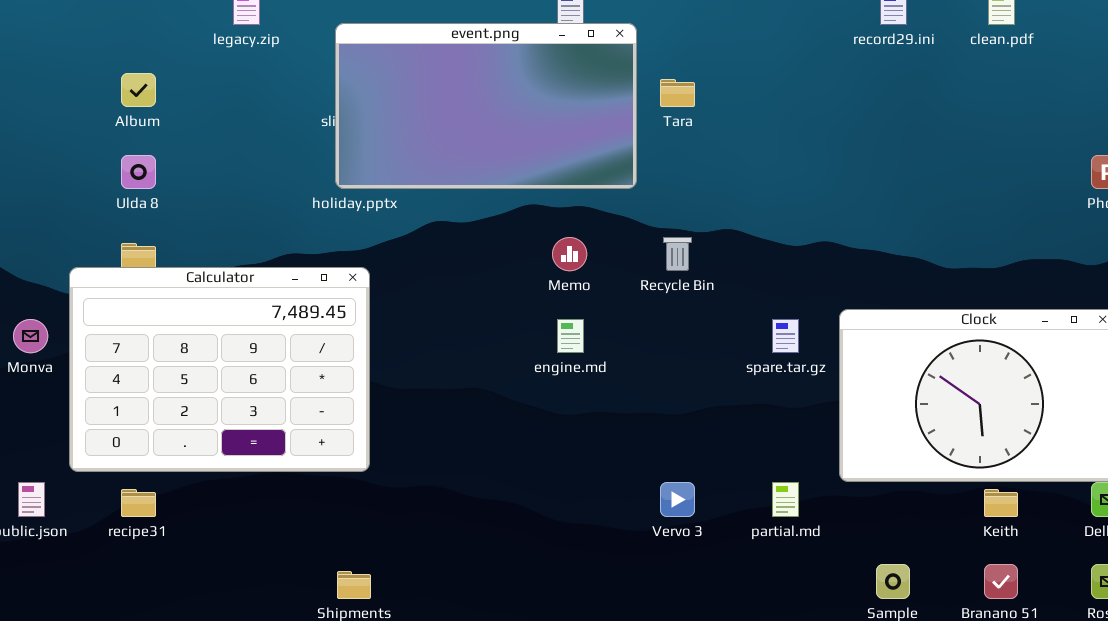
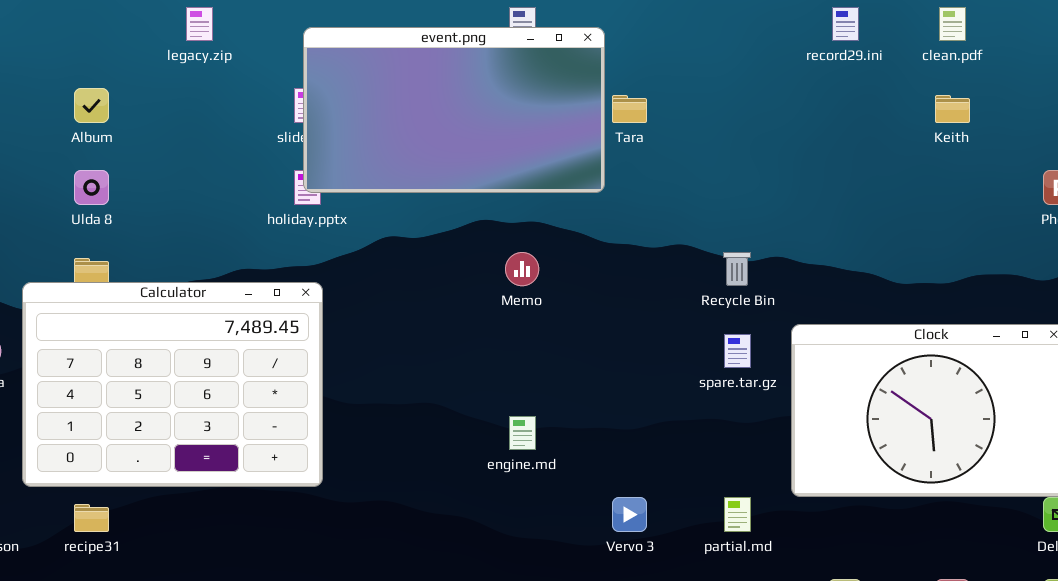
event.png: [335,23,637,189] -> [303,27,605,193], moved
Recycle Bin: [663,237,692,271] -> [723,252,751,286], moved
engine.md: [557,319,584,353] -> [509,416,536,450], moved
Keith: [984,489,1018,517] -> [935,95,970,123], moved

